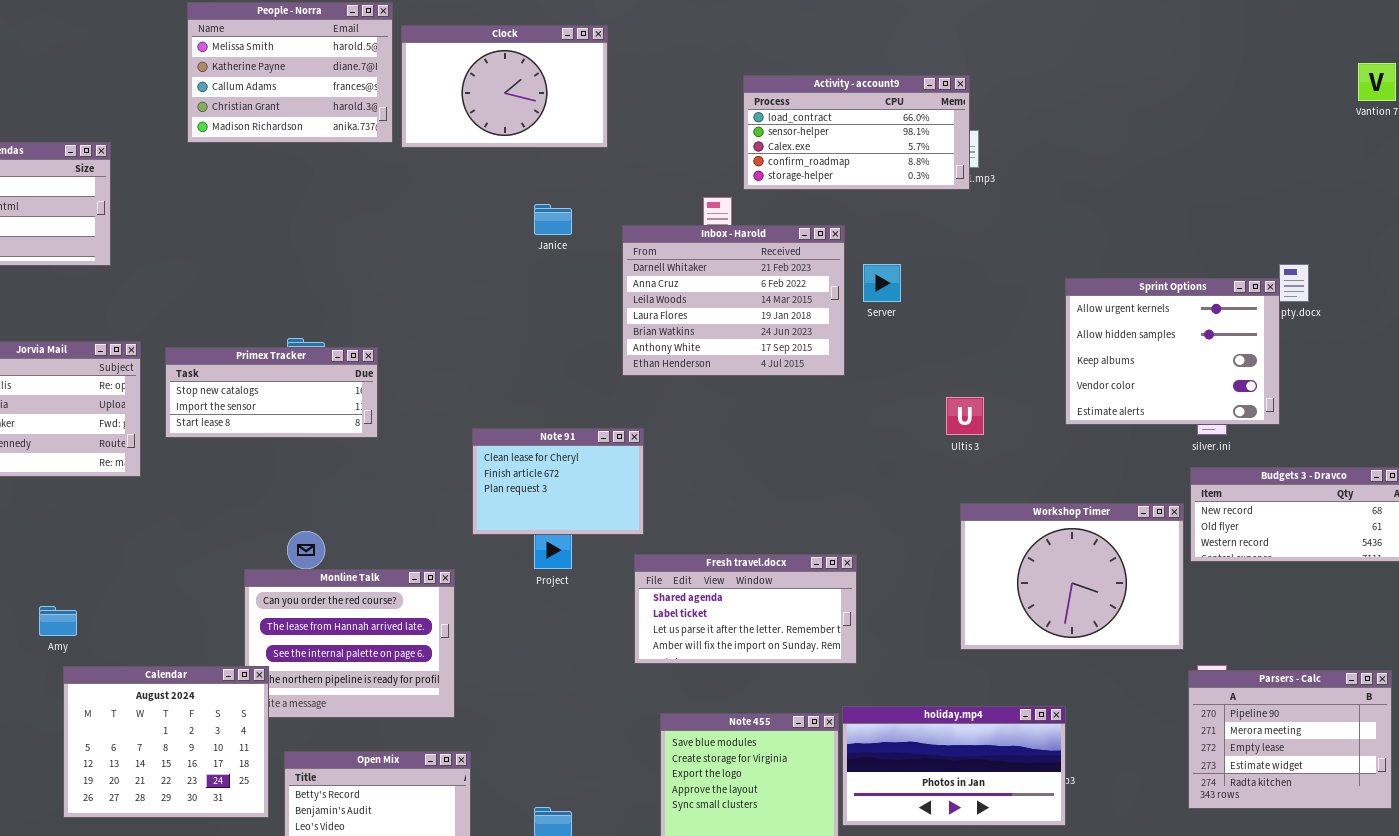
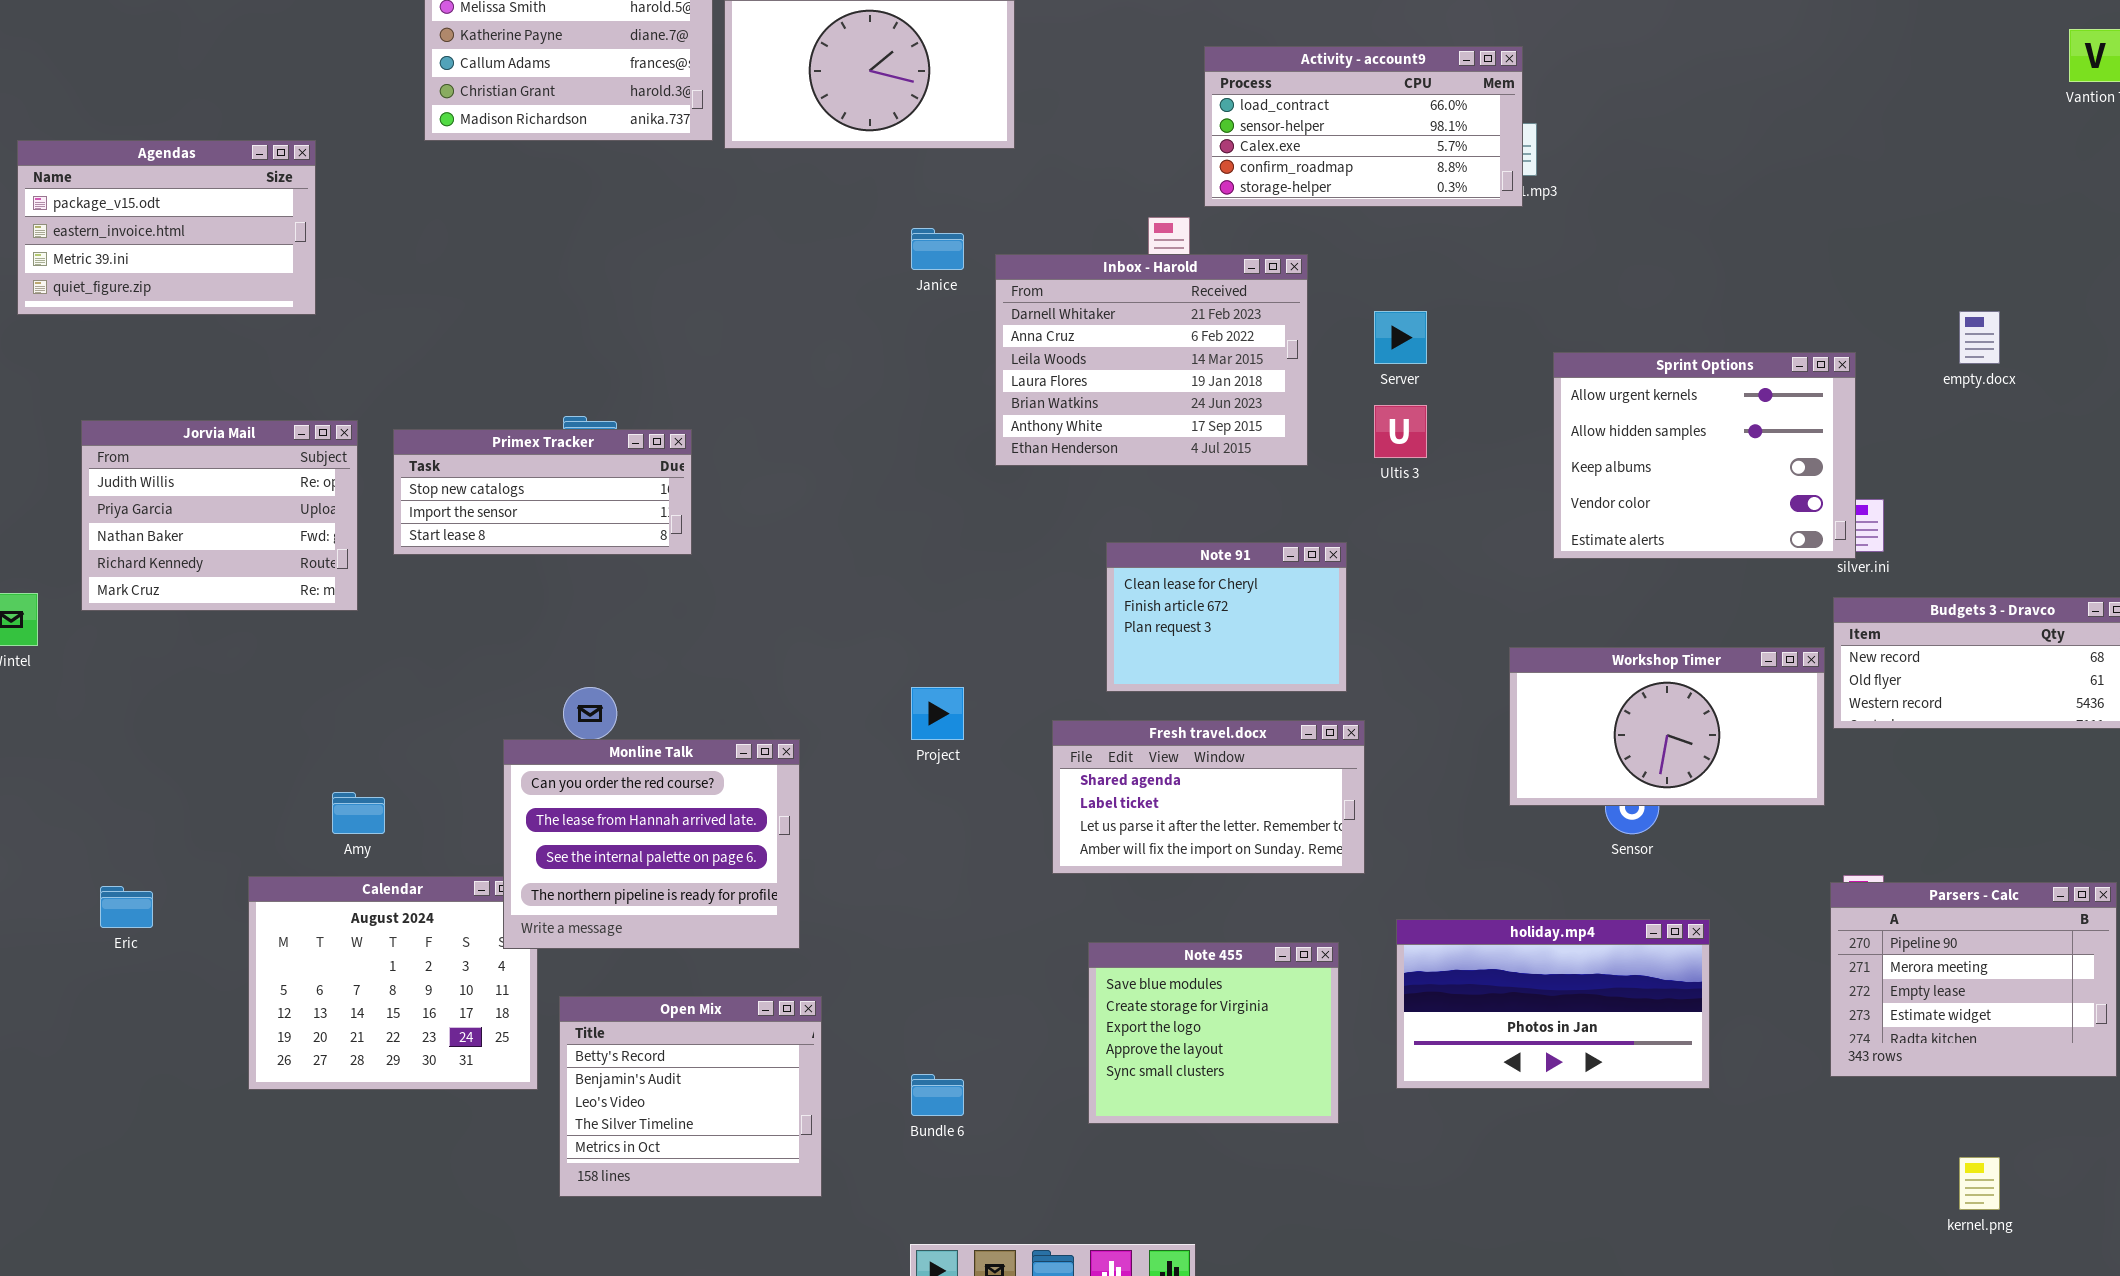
Inbox - Harold: [622,225,845,376] -> [995,254,1308,466], moved
Sprint Options: [1065,278,1280,425] -> [1553,352,1856,559], moved
Ultis 3: [946,397,984,435] -> [1374,405,1427,458], moved
Note 91: [472,428,644,535] -> [1106,542,1347,692], moved
Workshop Timer: [960,503,1184,650] -> [1509,647,1825,806], resized
Monline Talk: [244,569,455,718] -> [503,739,800,949], raised
Amy: [39,606,77,636] -> [332,792,385,834], moved
holiday.mp4: [842,706,1066,826] -> [1396,919,1710,1089], moved

